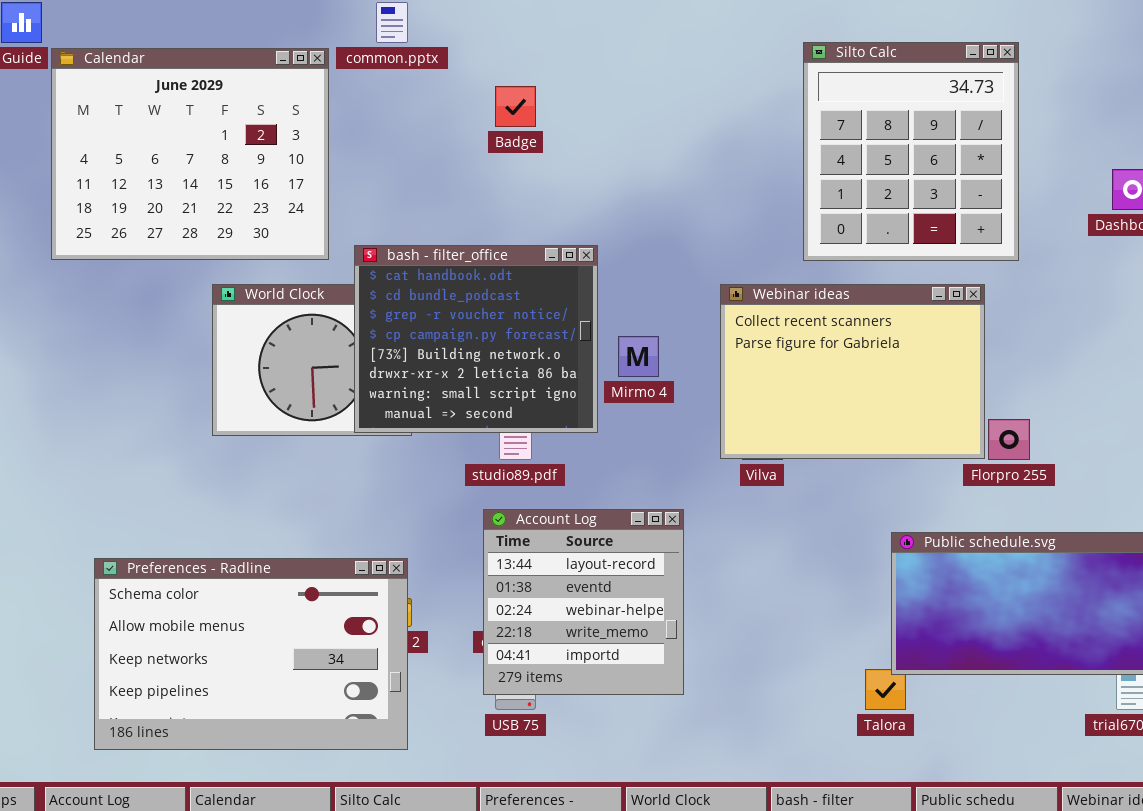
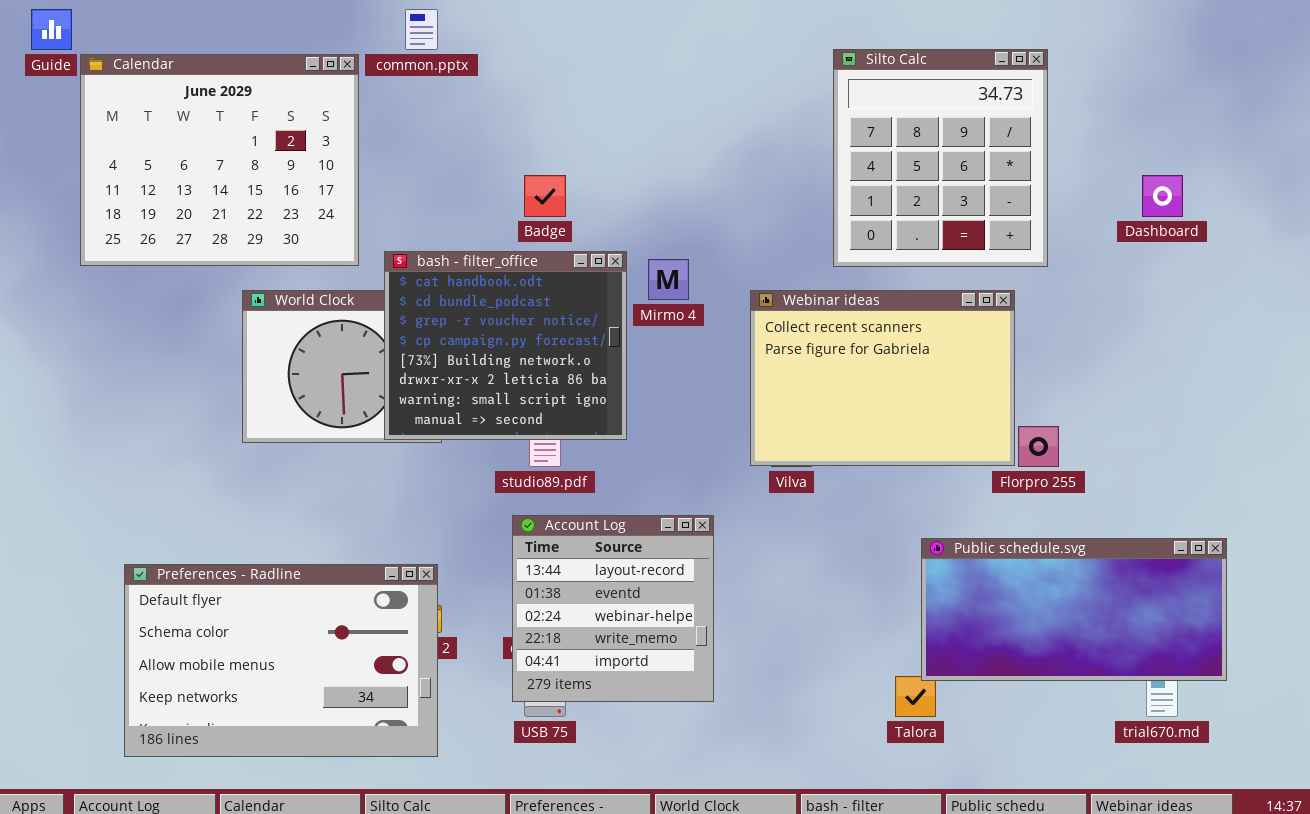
Badge: [495,86,536,127] -> [524,175,566,217], moved
Mirmo 4: [618,336,659,377] -> [648,259,689,300], moved
Preferences - Radline: [94,558,408,750] -> [124,564,438,757], scrolled up 1 row

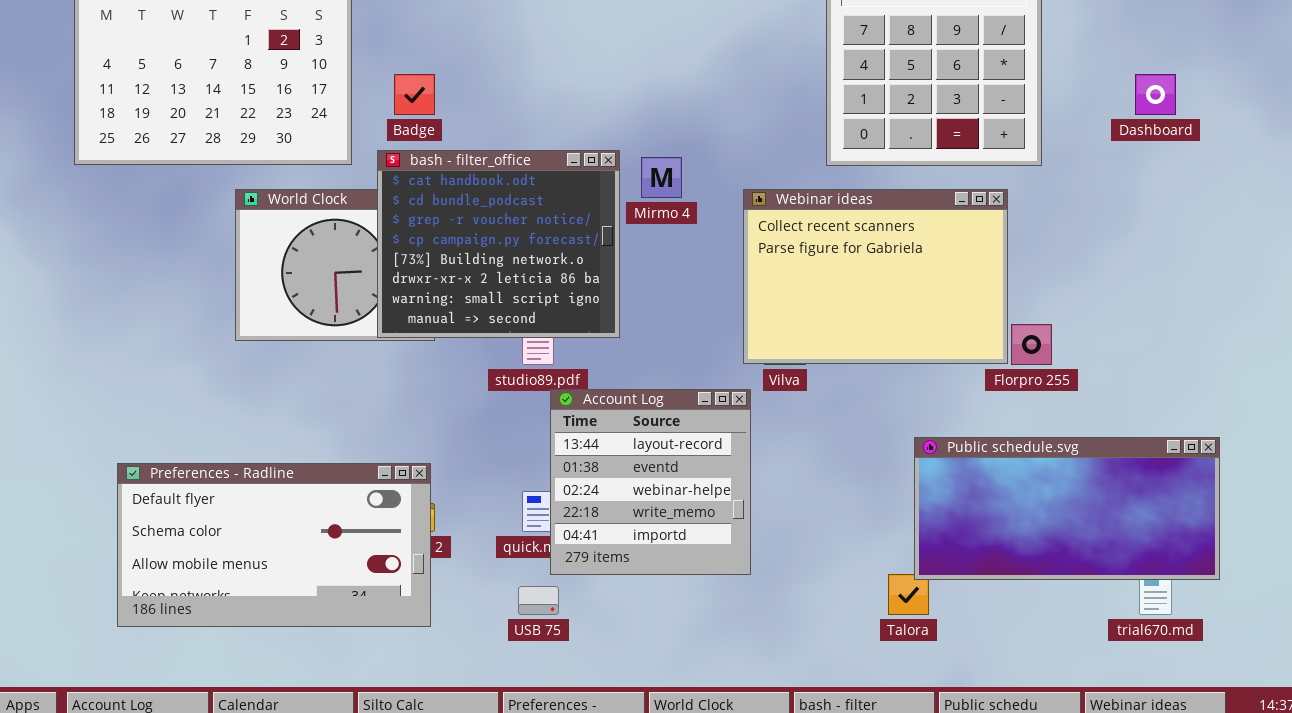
Badge: [524,175,566,217] -> [394,74,435,115], moved
Account Log: [512,515,714,702] -> [550,389,751,575], moved
Preferences - Radline: [124,564,438,757] -> [117,463,431,627], resized

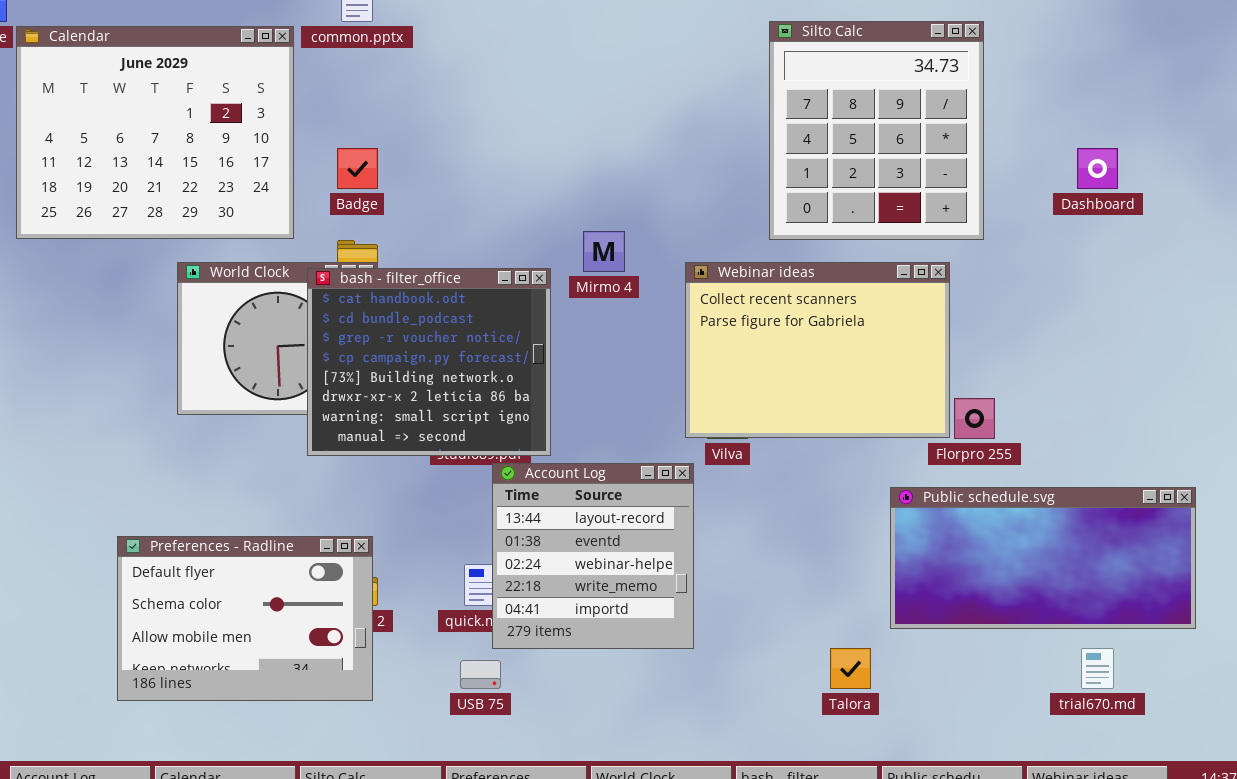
bash - filter_office: [377,150,620,338] -> [307,268,551,456], moved
Public schedule.svg: [914,437,1220,580] -> [890,487,1196,629], moved
Preferences - Radline: [117,463,431,627] -> [117,536,373,701], resized

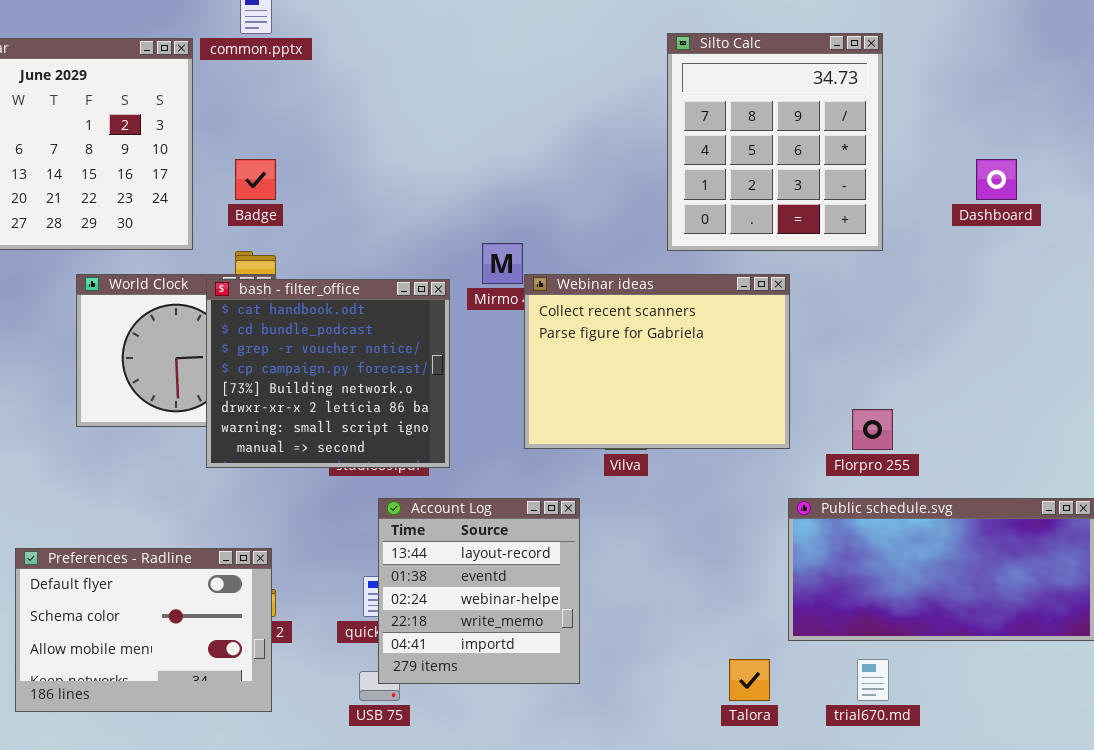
Webinar ideas: [685,262,950,438] -> [524,274,790,449], moved
Account Log: [492,463,694,649] -> [378,498,580,684], moved
trial670.md: [1081,648,1114,689] -> [857,659,889,701], moved

